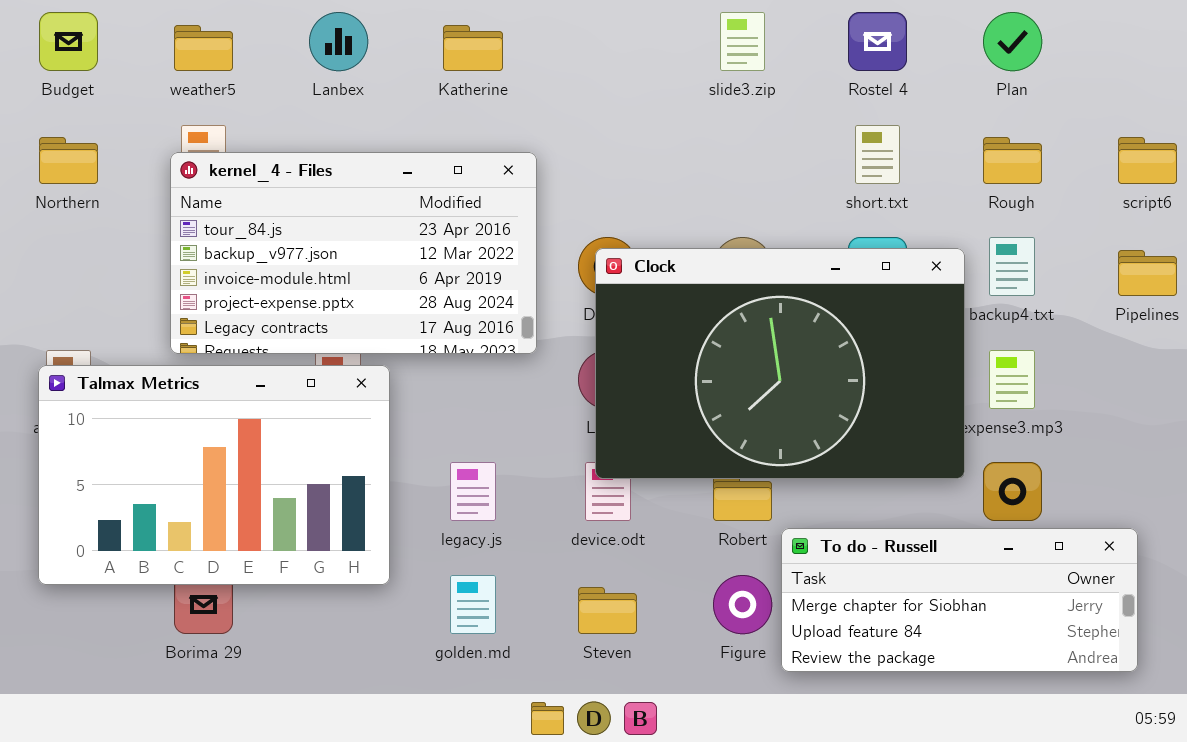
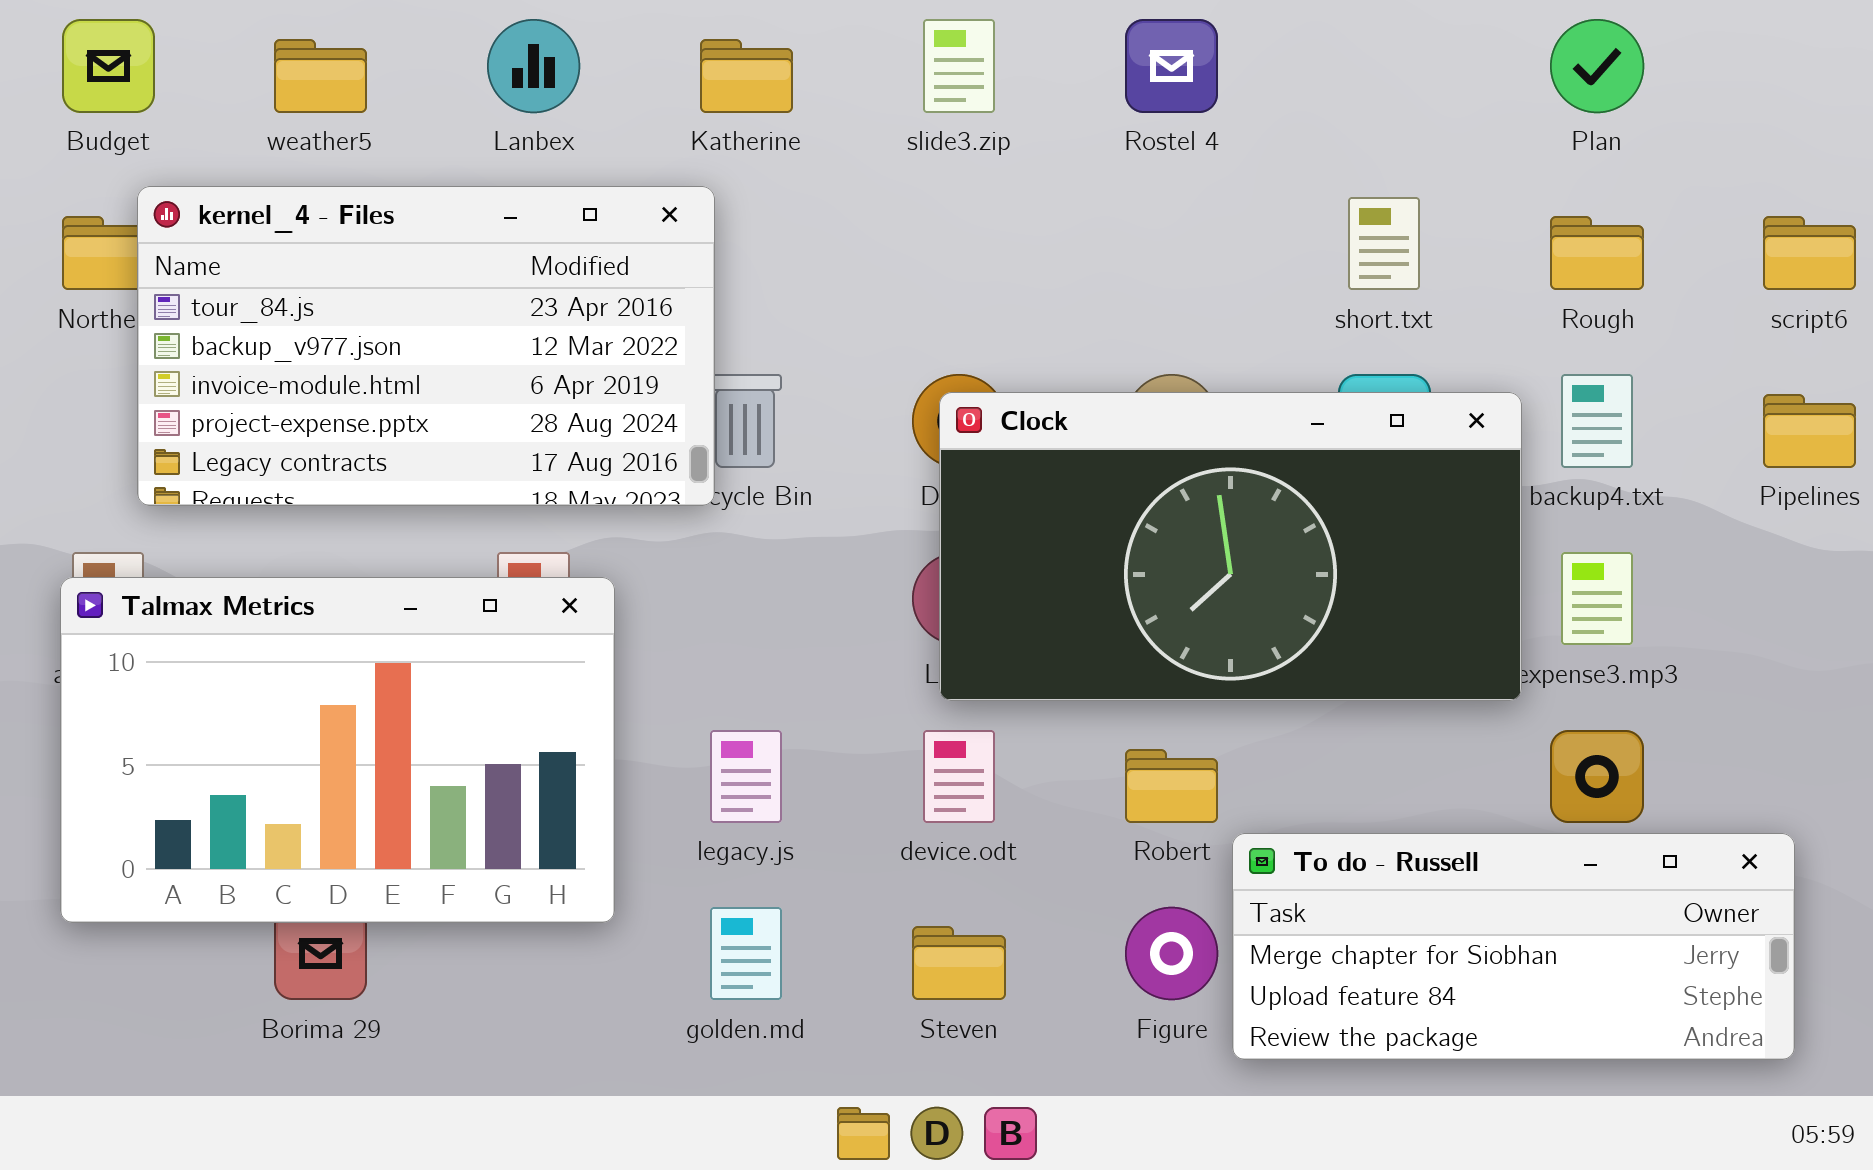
slide3.zip: [720,12,765,71] -> [923,19,995,113], moved
Rostel 4: [848,12,907,71] -> [1125,19,1218,113], moved
kernel_4 - Files: [170,152,537,354] -> [137,186,715,506], moved
Clock: [595,248,965,479] -> [939,392,1522,701], resized

